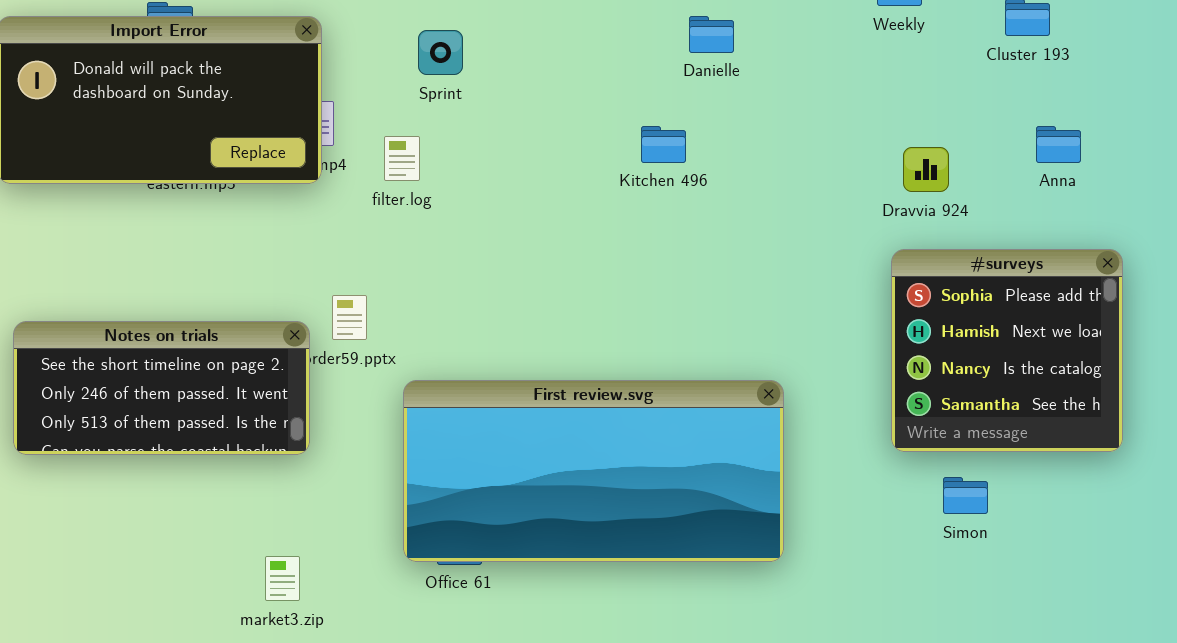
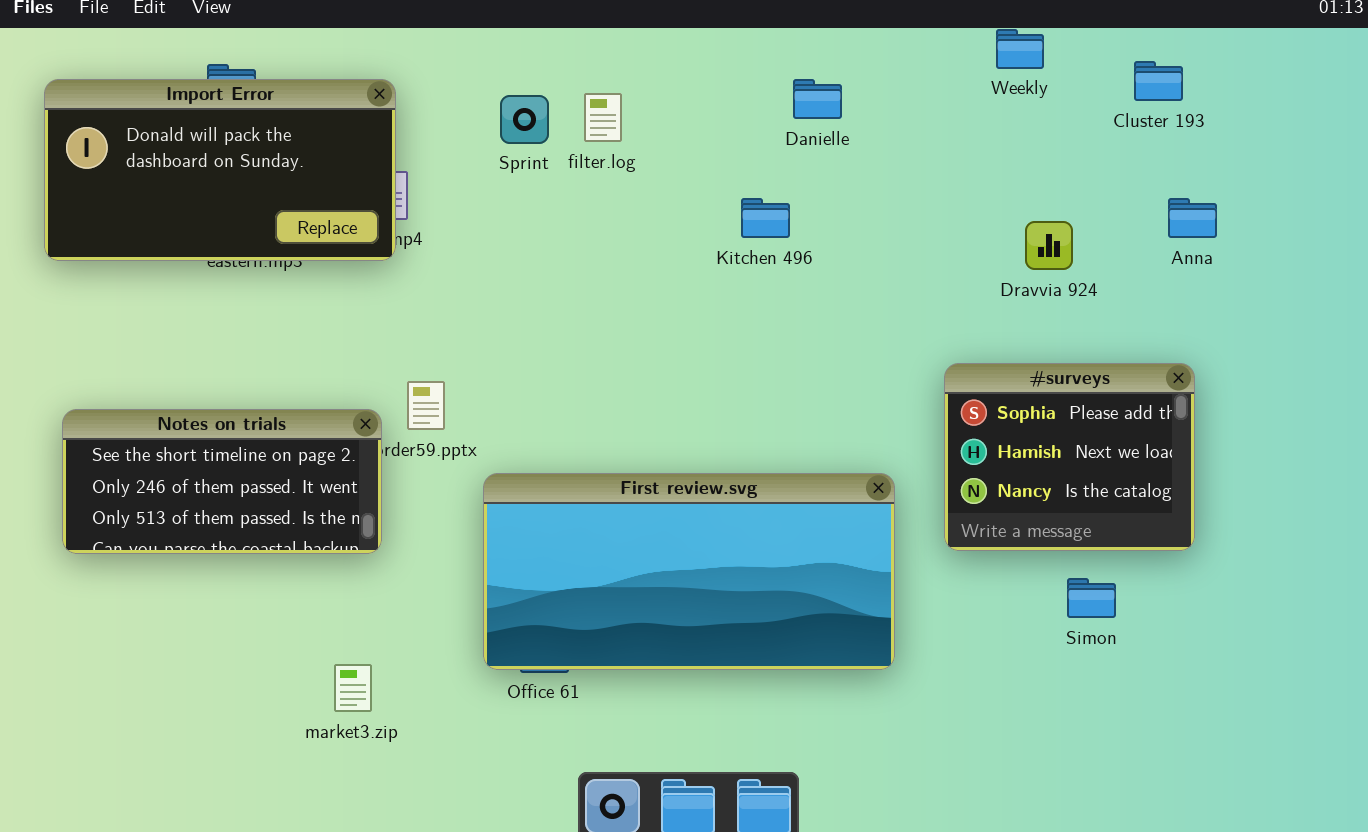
filter.log: [384,136,420,181] -> [584,93,622,142], moved
#surveys: [891,249,1123,452] -> [944,363,1195,551], moved, resized

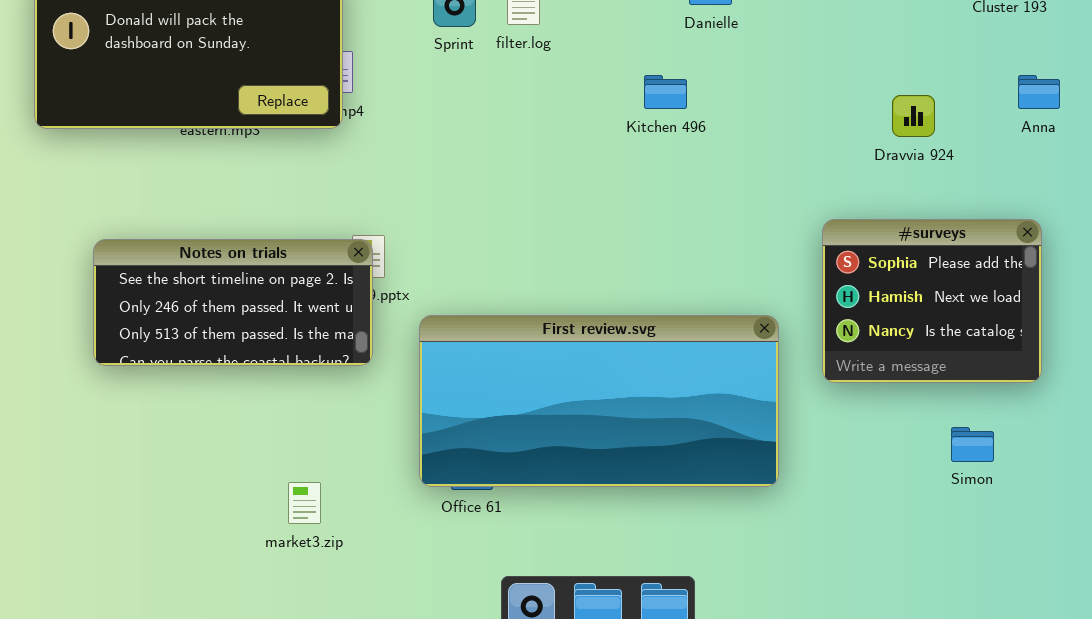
Notes on trials: [62,409,382,554] -> [93,239,373,366], moved
Simon: [1067,578,1116,618] -> [951,427,994,462], moved

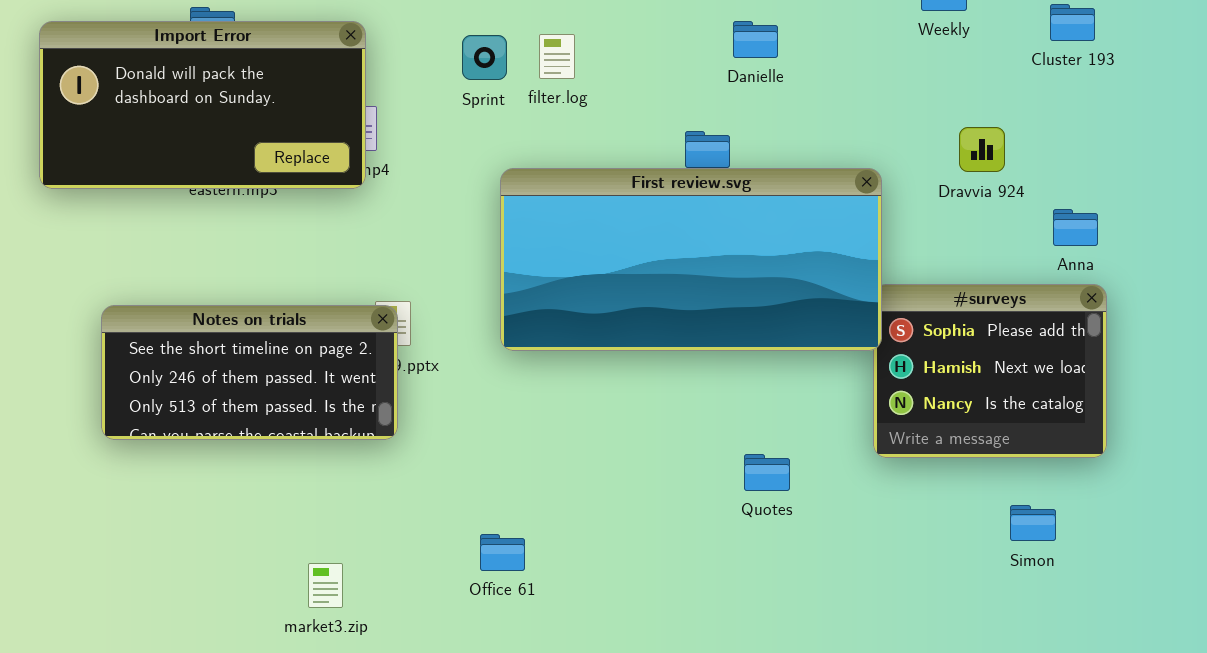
Anna: [1018,75,1060,109] -> [1053,209,1098,246], moved
Dravvia 924: [892,95,935,137] -> [959,127,1005,172], moved
First review.svg: [419,315,779,487] -> [500,168,882,351], moved

